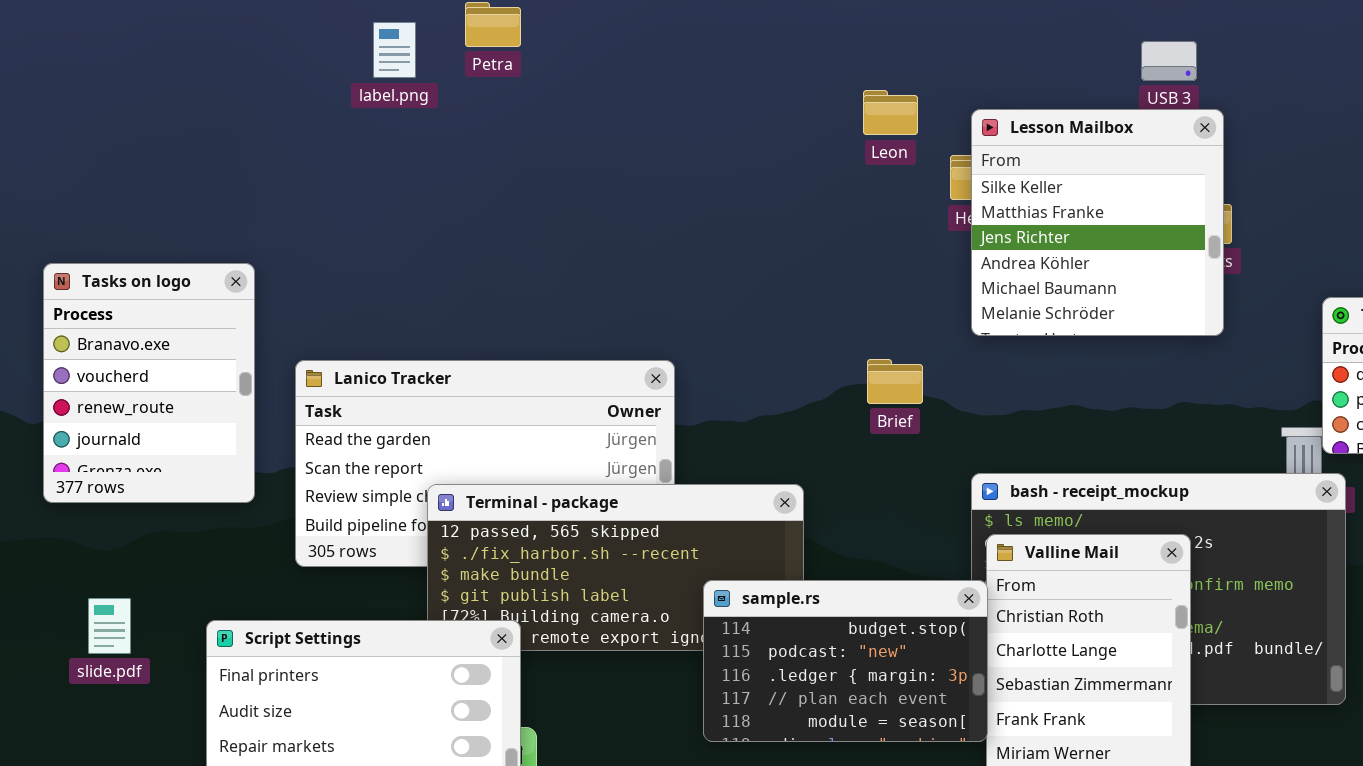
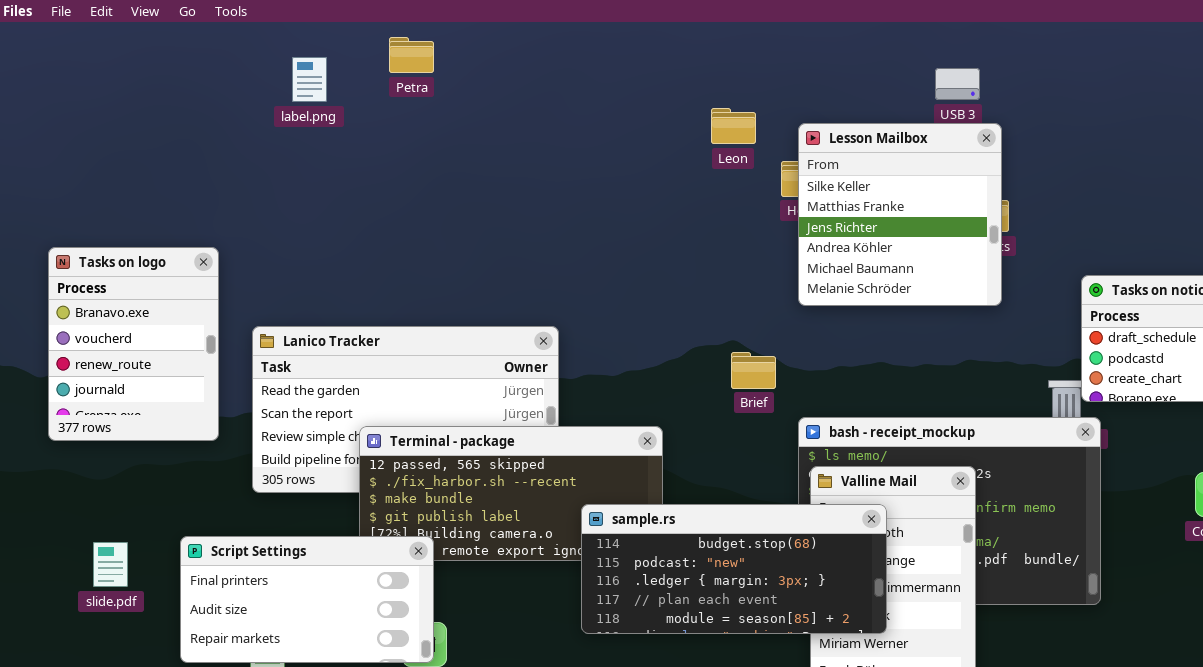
label.png: [373,22,416,78] -> [292,57,327,102], moved
Brief: [867,359,923,404] -> [731,352,776,389], moved
sample.rs: [703,580,988,742] -> [581,504,887,634], resized
slide.pdf: [88,598,131,654] -> [93,542,128,587], moved

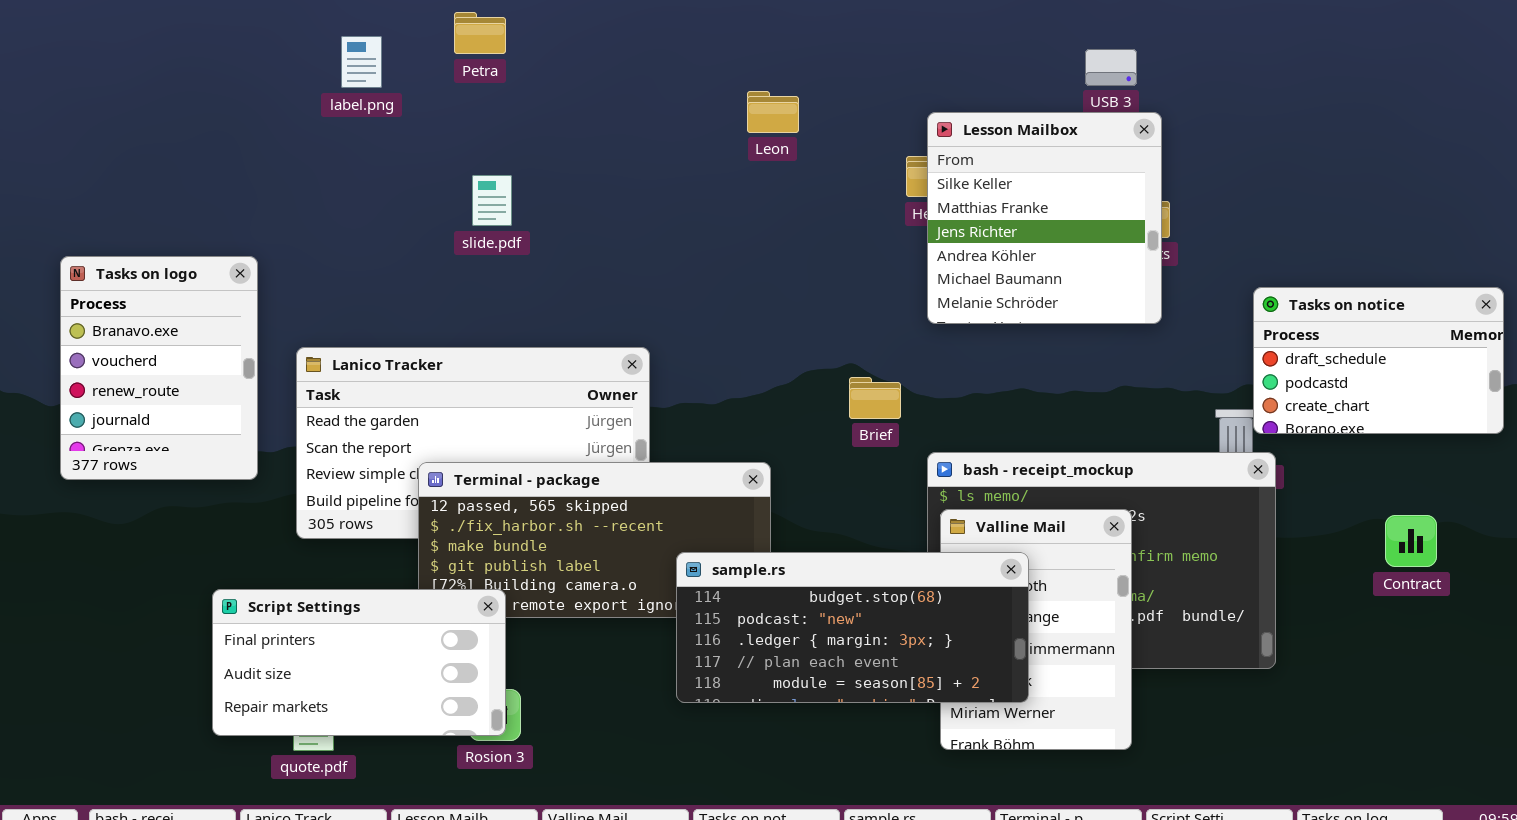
Leon: [711,108,756,144] -> [747,91,799,133], moved
slide.pdf: [93,542,128,587] -> [472,175,512,226], moved

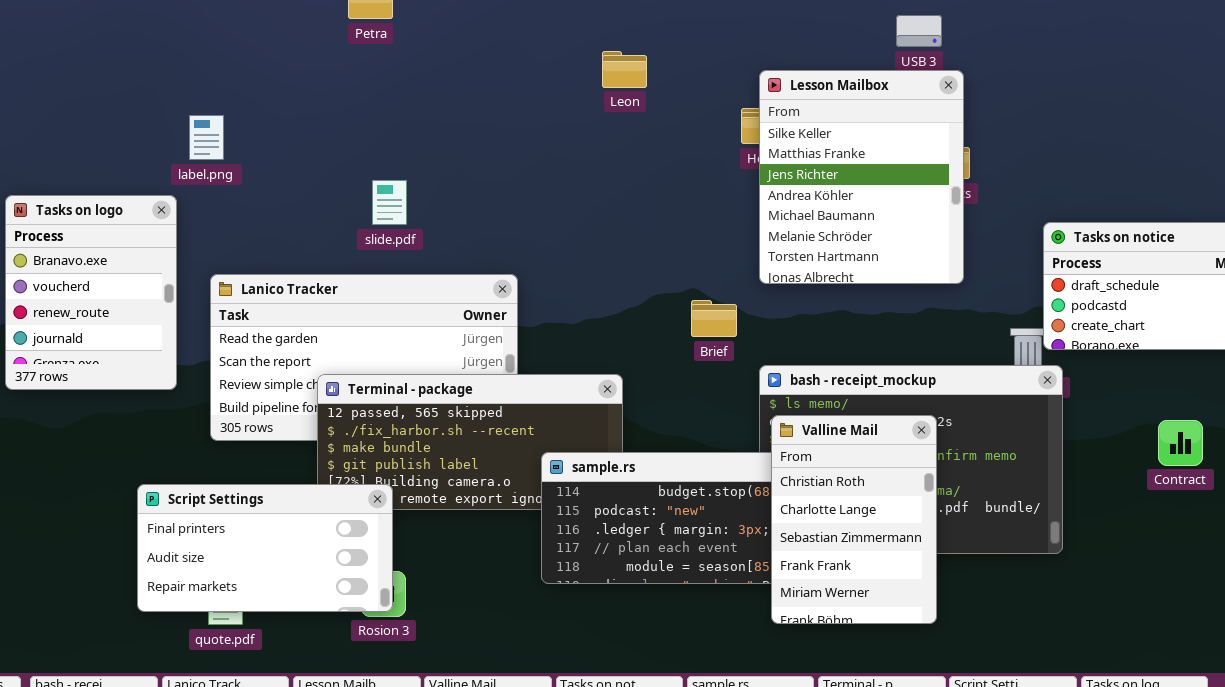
label.png: [341,36,382,88] -> [189,115,224,160], moved
Lesson Mailbox: [927,112,1162,324] -> [759,70,964,284], resized
slide.pdf: [472,175,512,226] -> [372,180,407,225], moved
Valline Mail: [940,509,1132,750] -> [771,415,937,624], raised

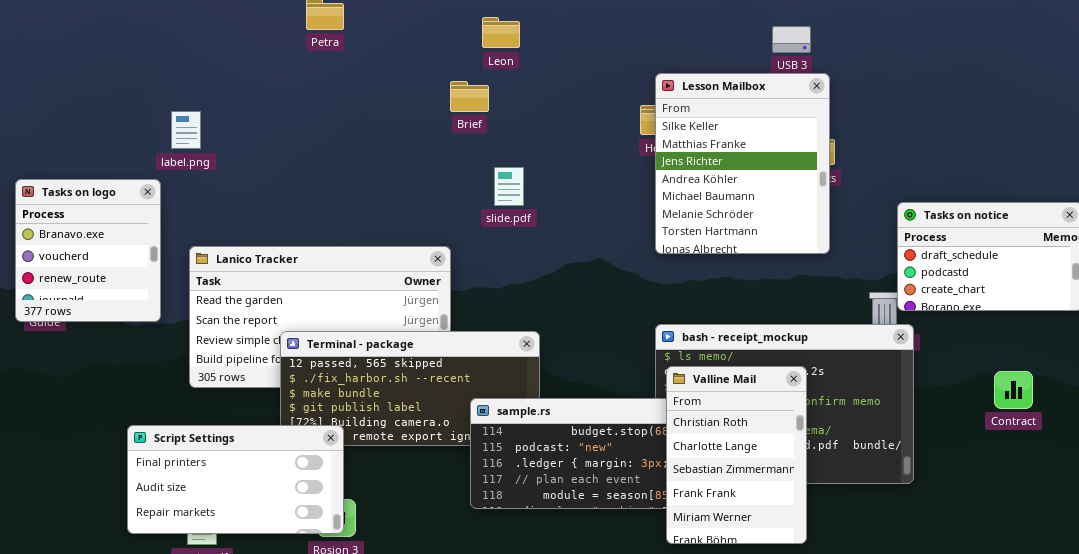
Leon: [602,51,647,88] -> [482,17,520,48], moved
slide.pdf: [372,180,407,225] -> [494,167,524,206], moved
Tasks on logo: [5,195,177,390] -> [15,179,161,322], resized
Brief: [691,300,737,337] -> [450,81,489,112], moved

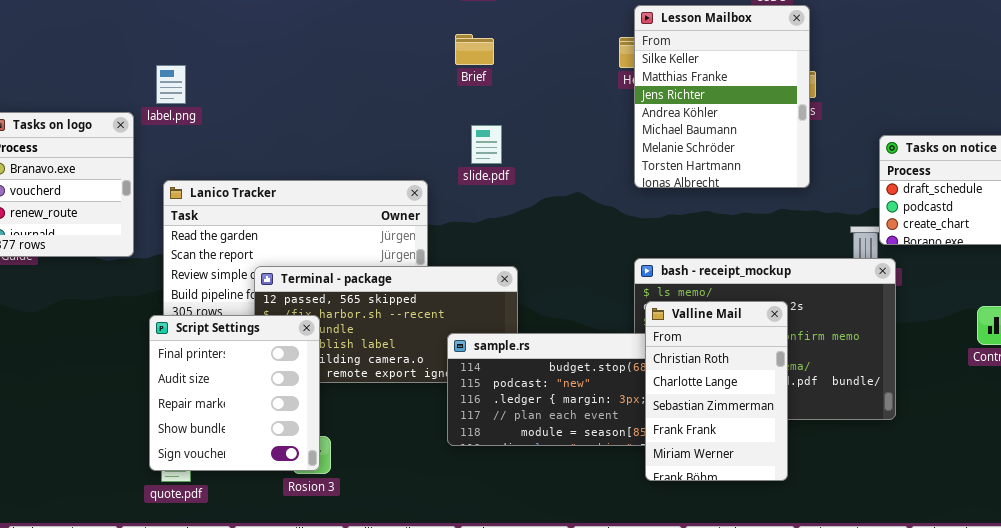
Brief: [450,81,489,112] -> [455,34,494,65], moved
label.png: [171,111,201,149] -> [156,65,186,104], moved
slide.pdf: [494,167,524,206] -> [471,125,502,164], moved
Script Settings: [127,425,344,534] -> [149,315,320,471], resized

